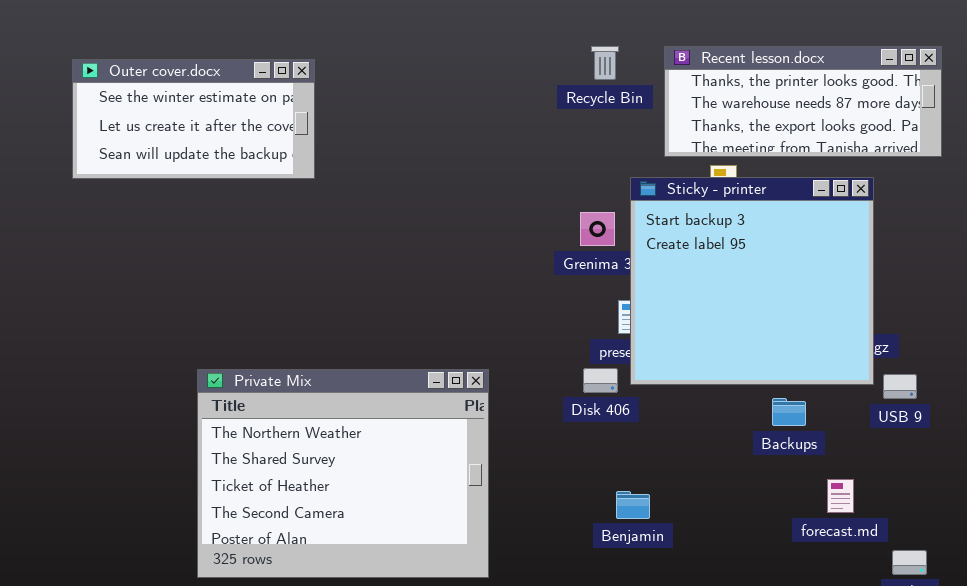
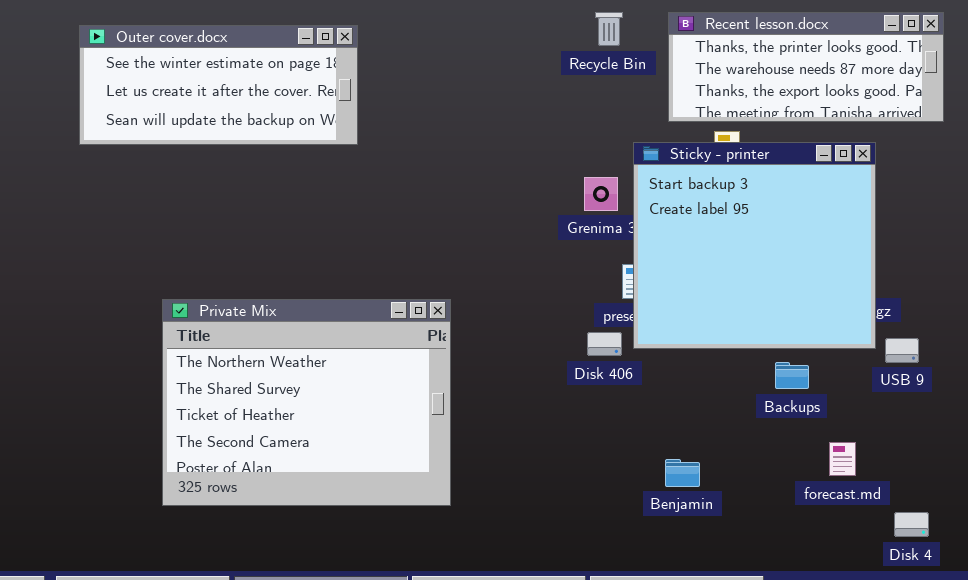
Outer cover.docx: [72,59,315,179] -> [79,25,358,145], resized
Private Mix: [197,369,489,578] -> [162,299,451,506], moved
Benjamin: [616,491,650,519] -> [665,459,700,487], moved

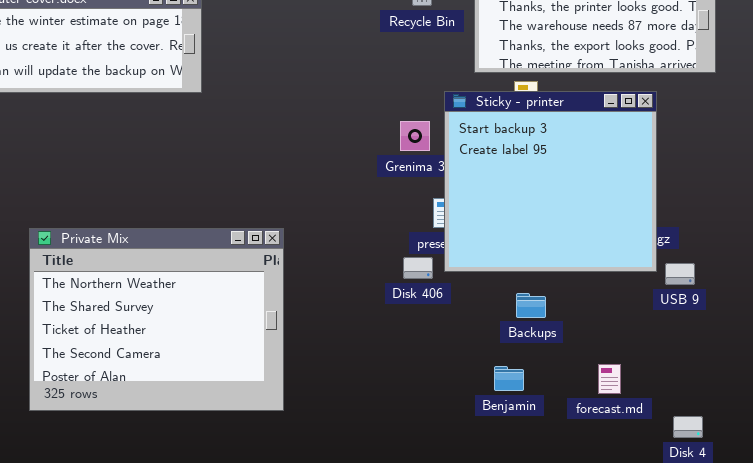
Backups: [775,362,809,389] -> [516,293,546,318], moved
forecast.md: [829,442,856,476] -> [598,364,621,394], moved
Benjamin: [665,459,700,487] -> [494,366,524,391], moved

